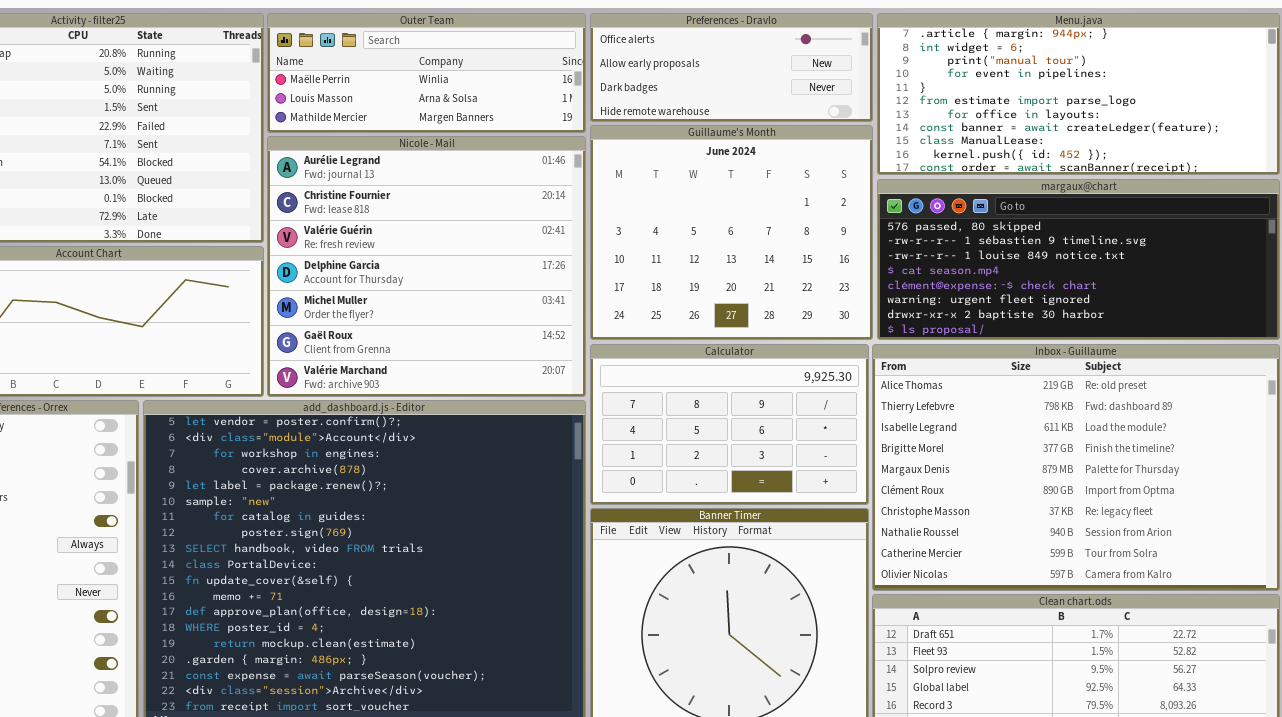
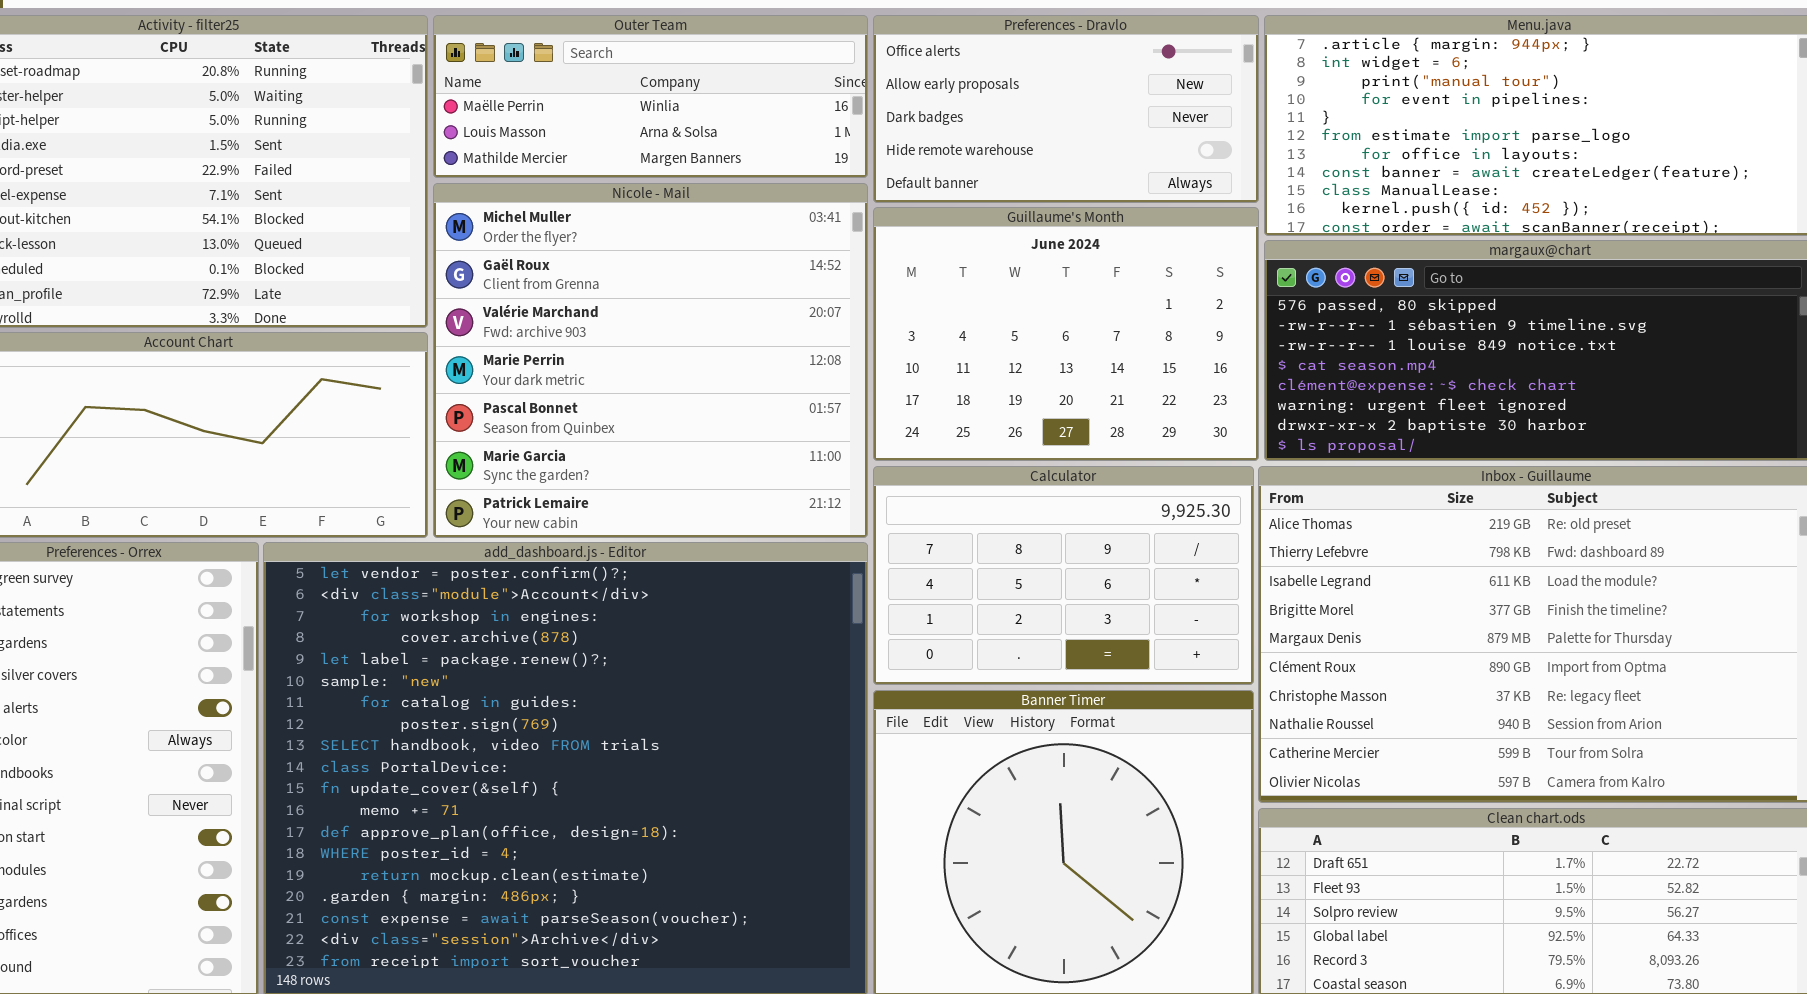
Preferences - Dravlo: [590,13,873,122] -> [873,15,1259,203], resized
Guillaume's Month: [590,125,873,340] -> [873,207,1259,461], resized
Nicole - Mail: [267,136,586,397] -> [433,183,868,538], scrolled down 4 rows

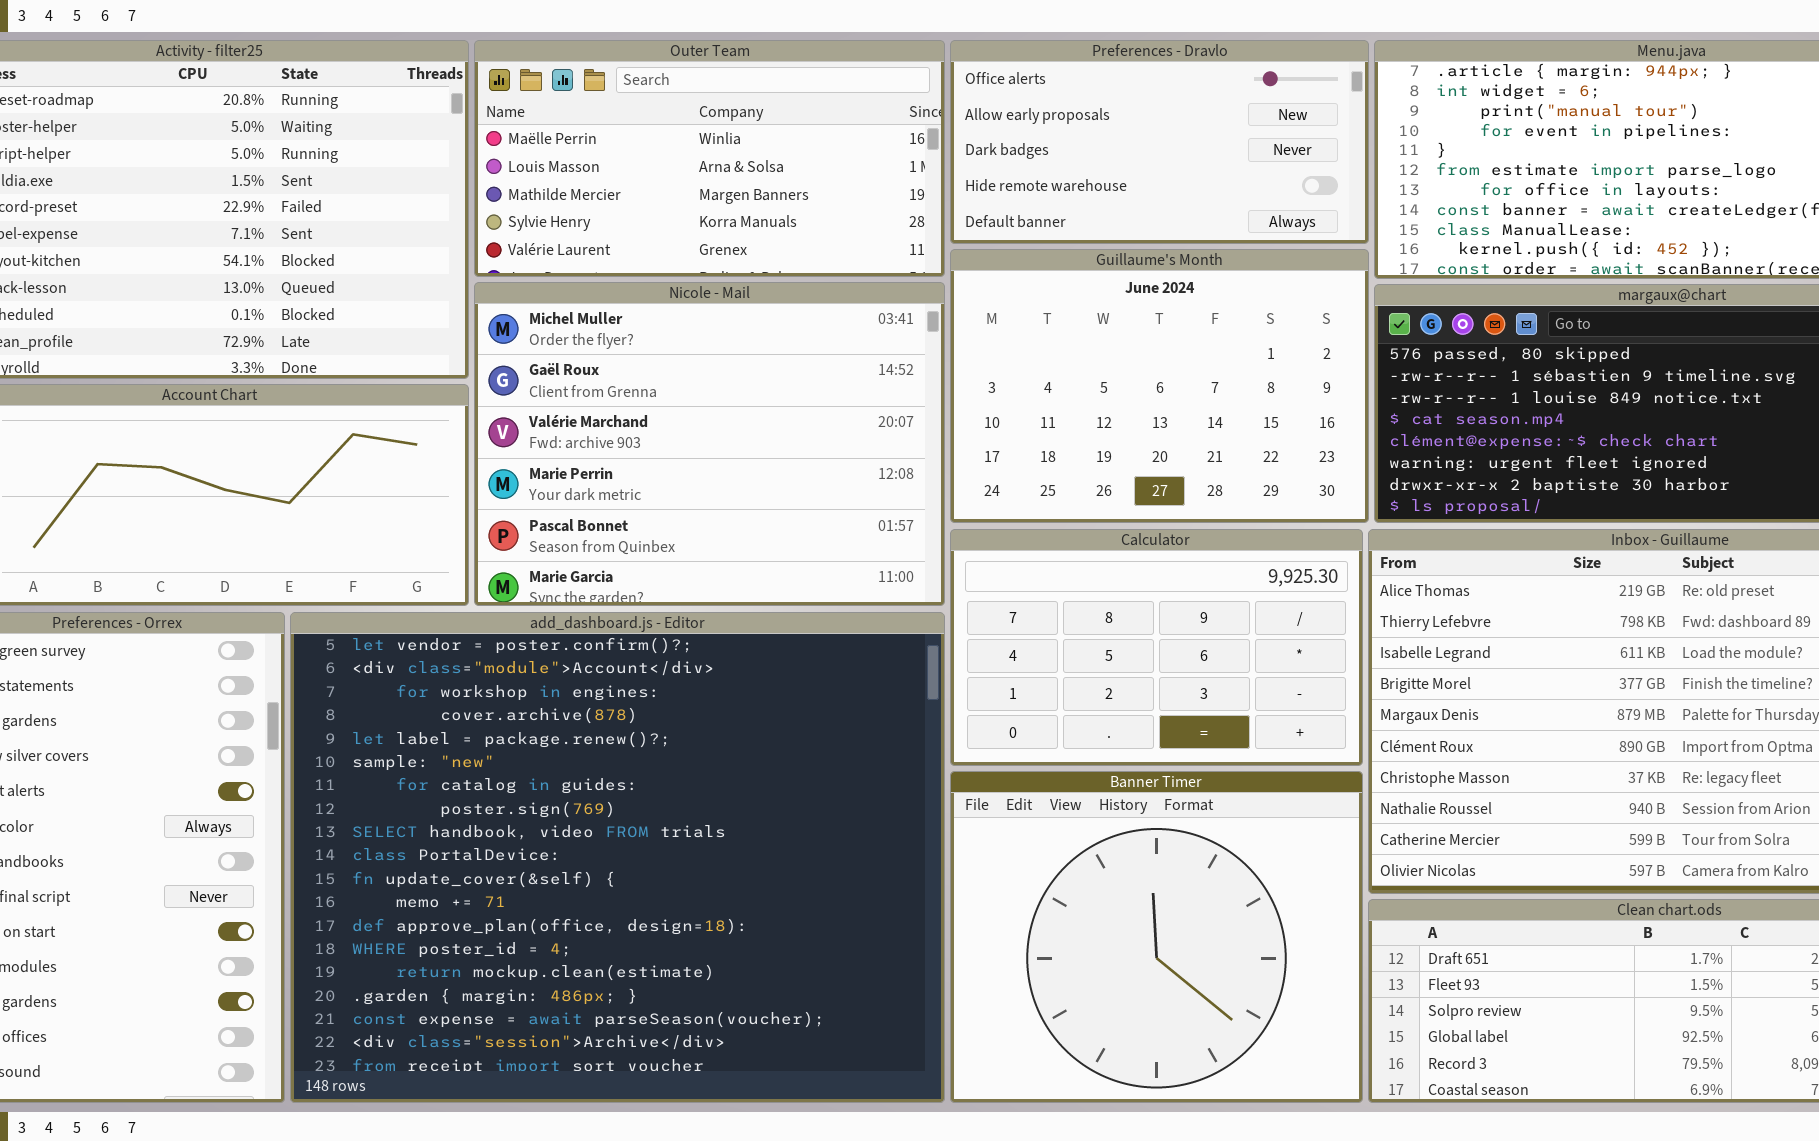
Outer Team: [433,15,868,178] -> [474,40,945,277], resized
Nicole - Mail: [433,183,868,538] -> [474,282,945,606], resized

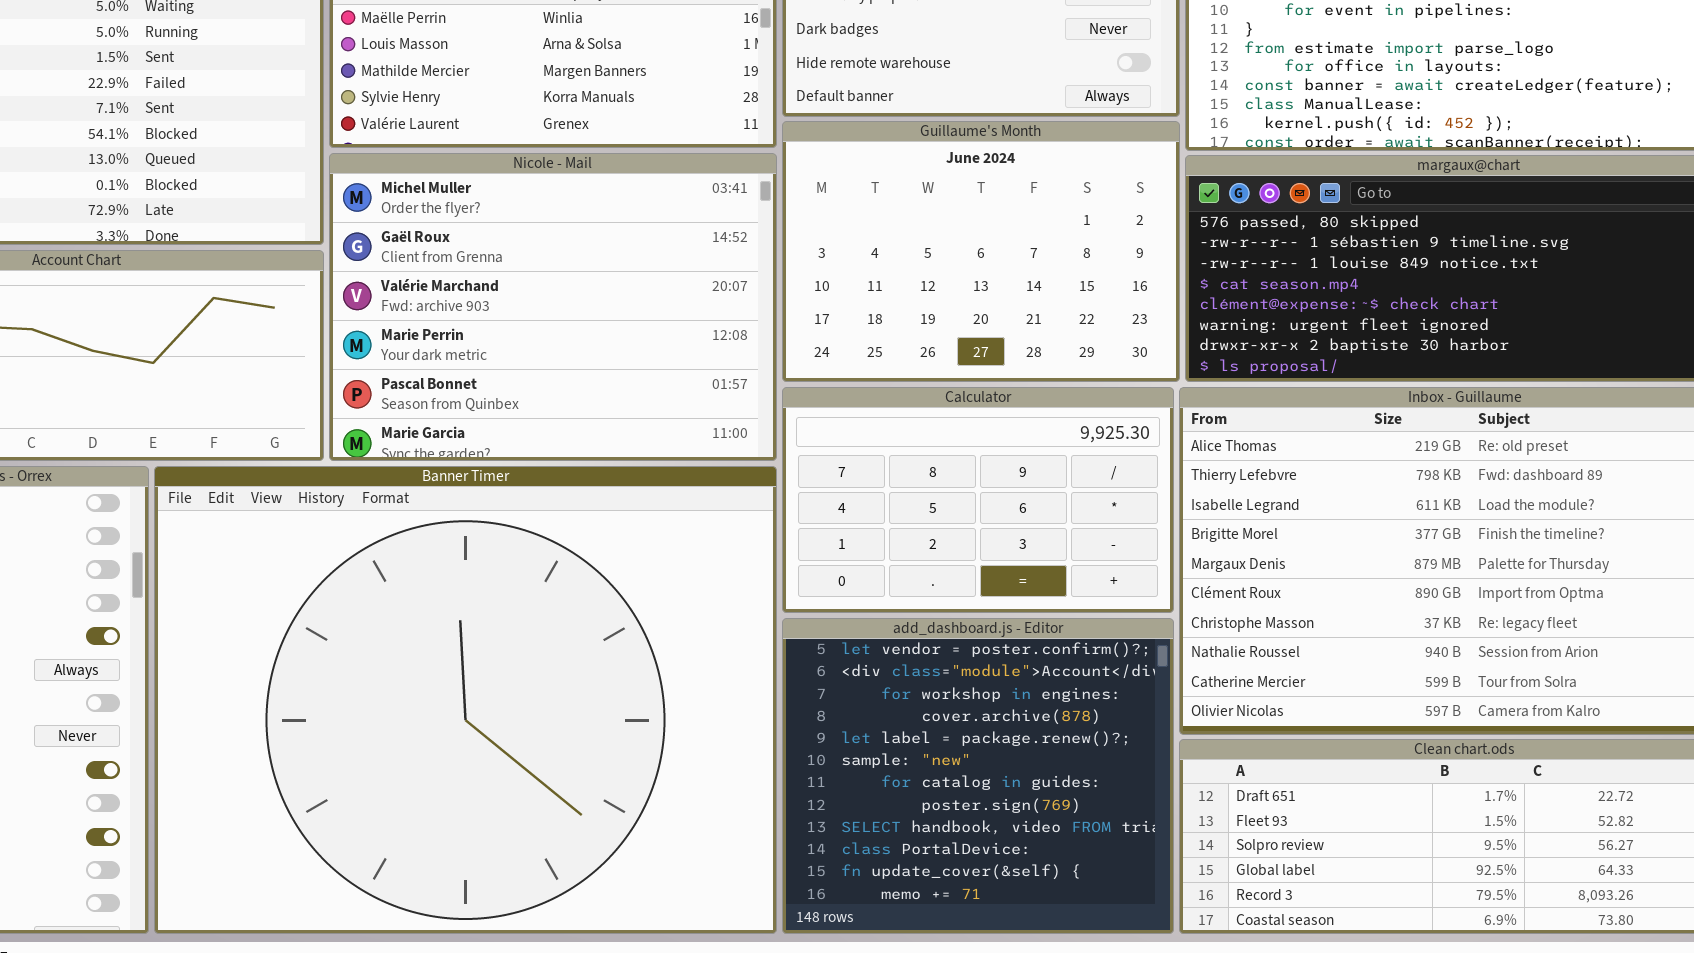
add_dashboard.js - Editor: [290,612,945,1103] -> [782,618,1174,934], moved, resized
Banner Timer: [950,771,1363,1103] -> [154,466,777,934], moved, resized

